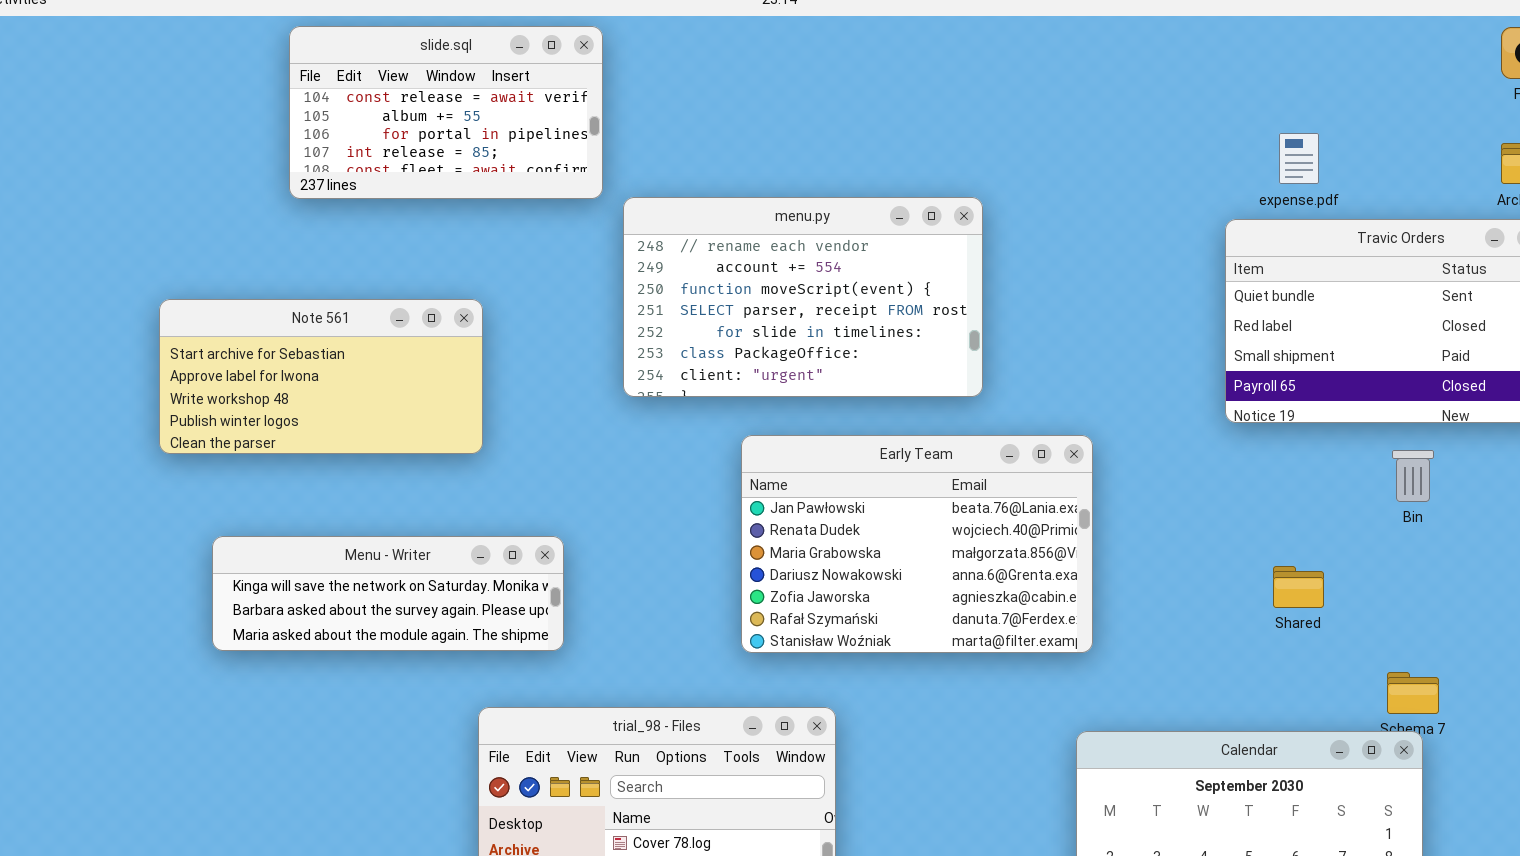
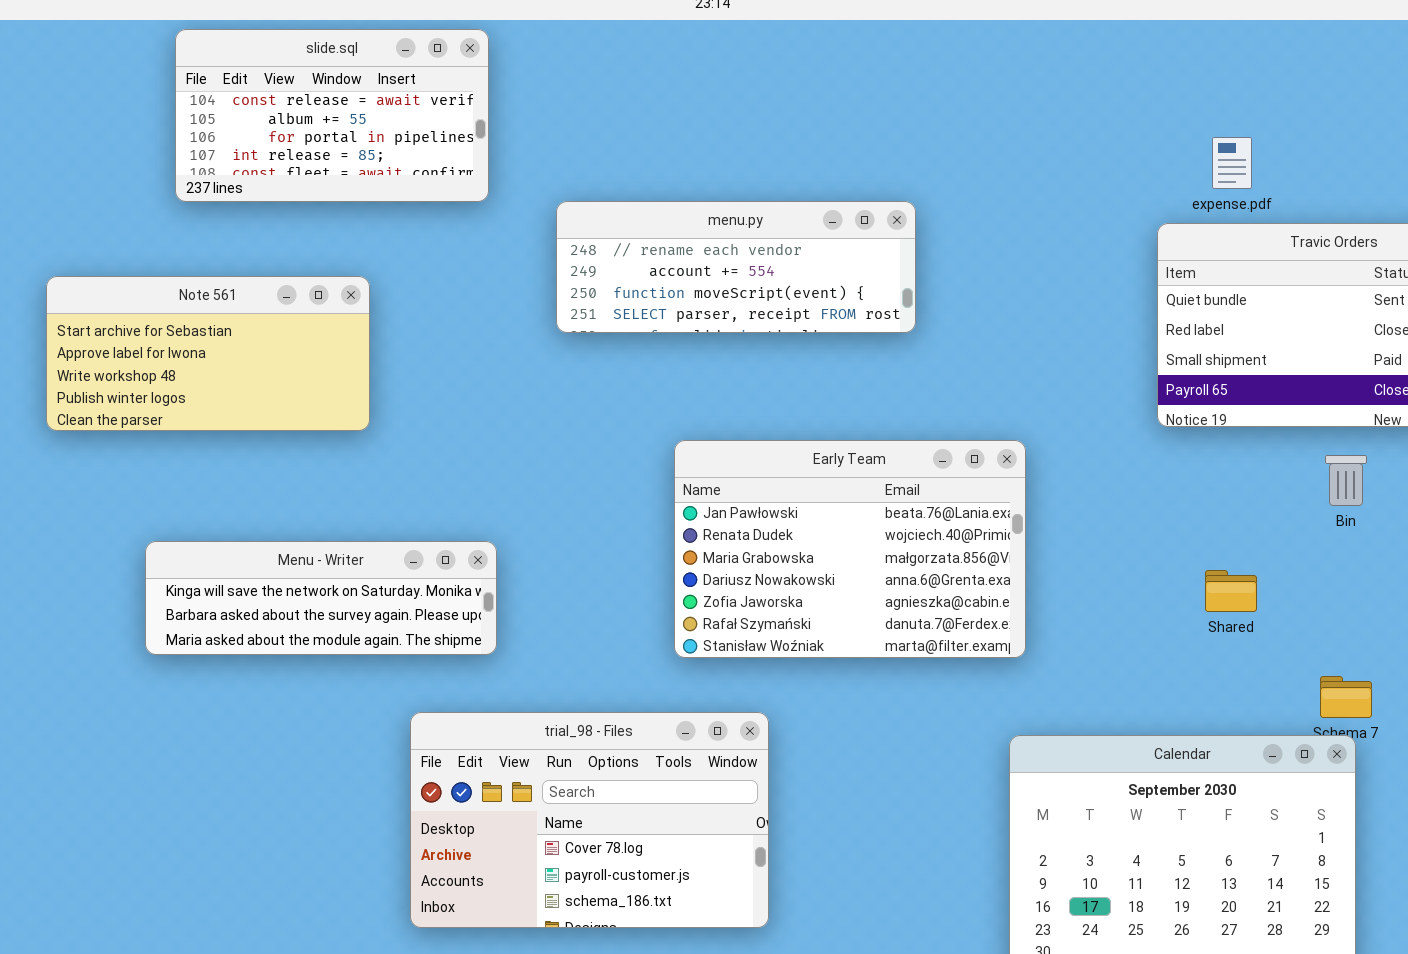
slide.sql: [289,26,603,199] -> [175,29,489,202], moved
menu.py: [623,197,983,397] -> [556,201,916,333], resized
Note 561: [159,299,483,454] -> [46,276,370,431], moved

